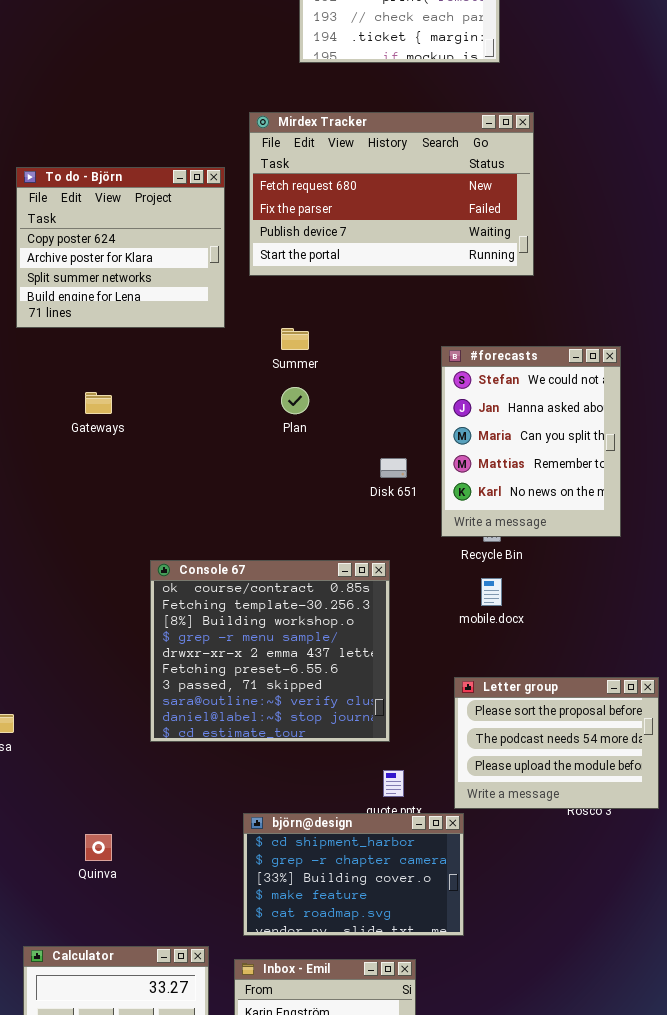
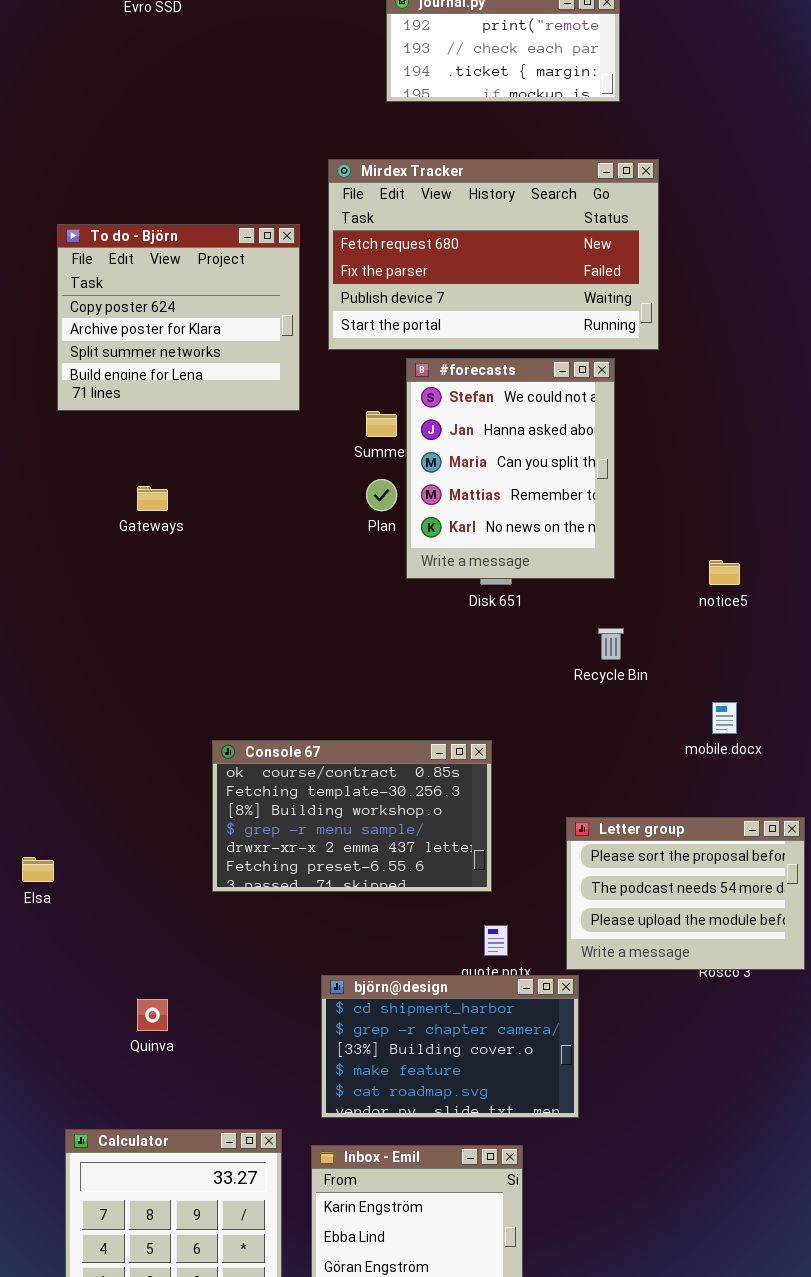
#forecasts: [441,346,621,537] -> [406,358,615,579], moved
Console 67: [150,560,390,742] -> [212,740,492,892], resized
mobile.docx: [481,578,502,606] -> [712,702,737,734], moved

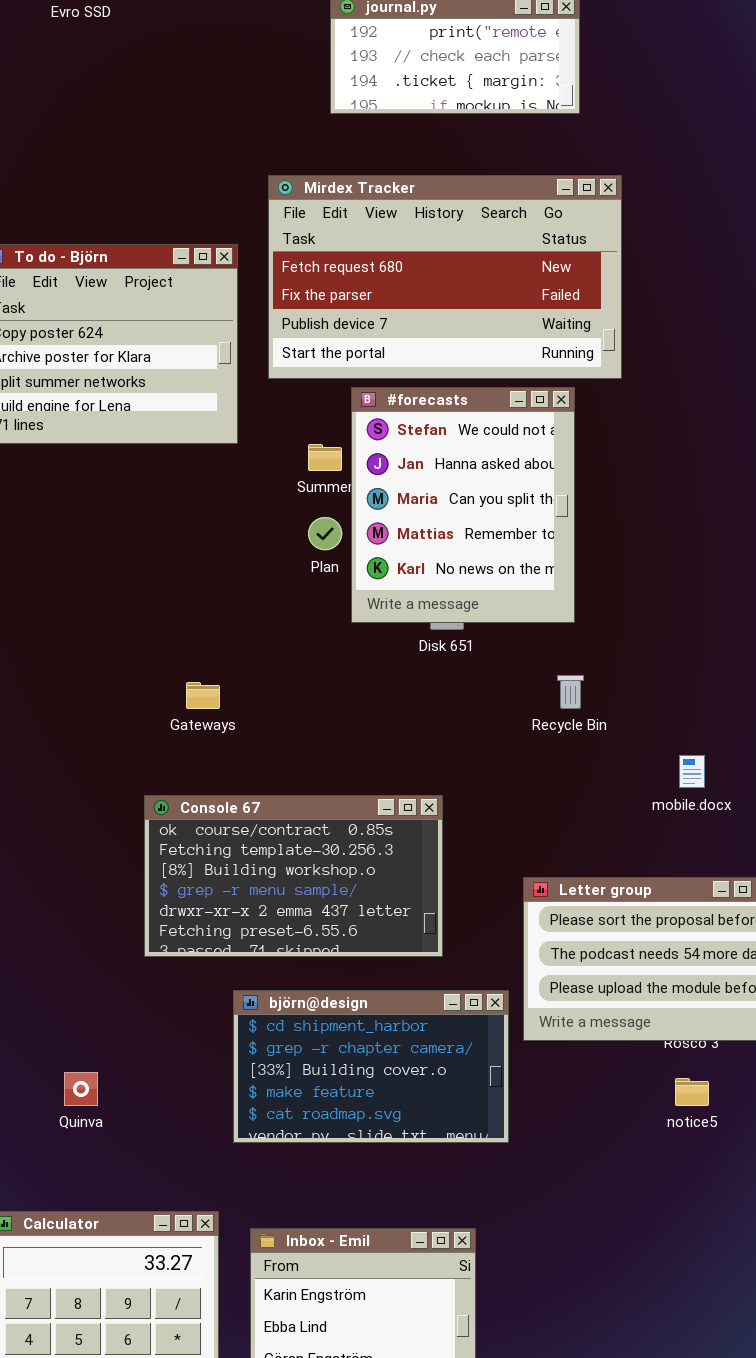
Gateways: [137,486,168,511] -> [186,682,220,709], moved
notice5: [709,560,740,585] -> [675,1078,709,1106], moved
björn@design: [321,975,579,1118] -> [233,990,509,1143], moved

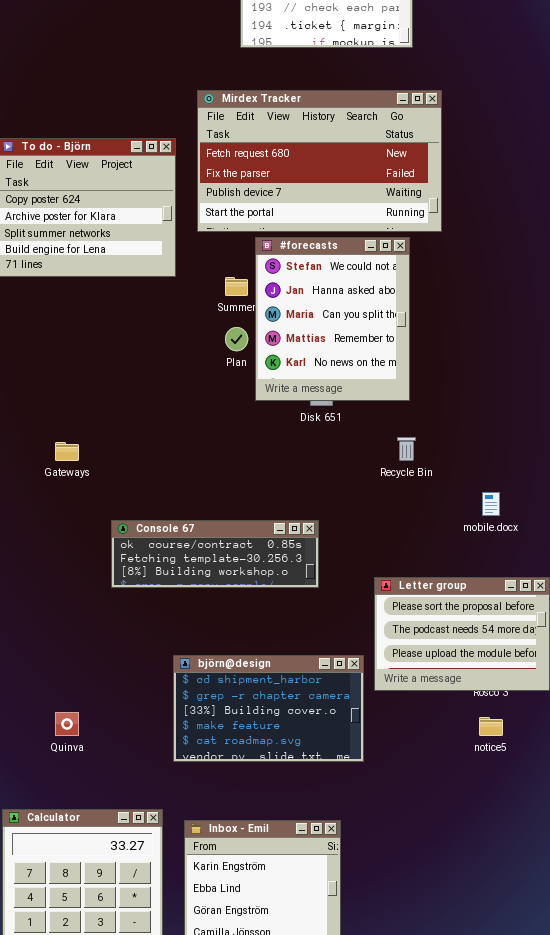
Gateways: [186,682,220,709] -> [55,442,79,461], moved
Console 67: [144,795,443,957] -> [111,520,319,588], resized

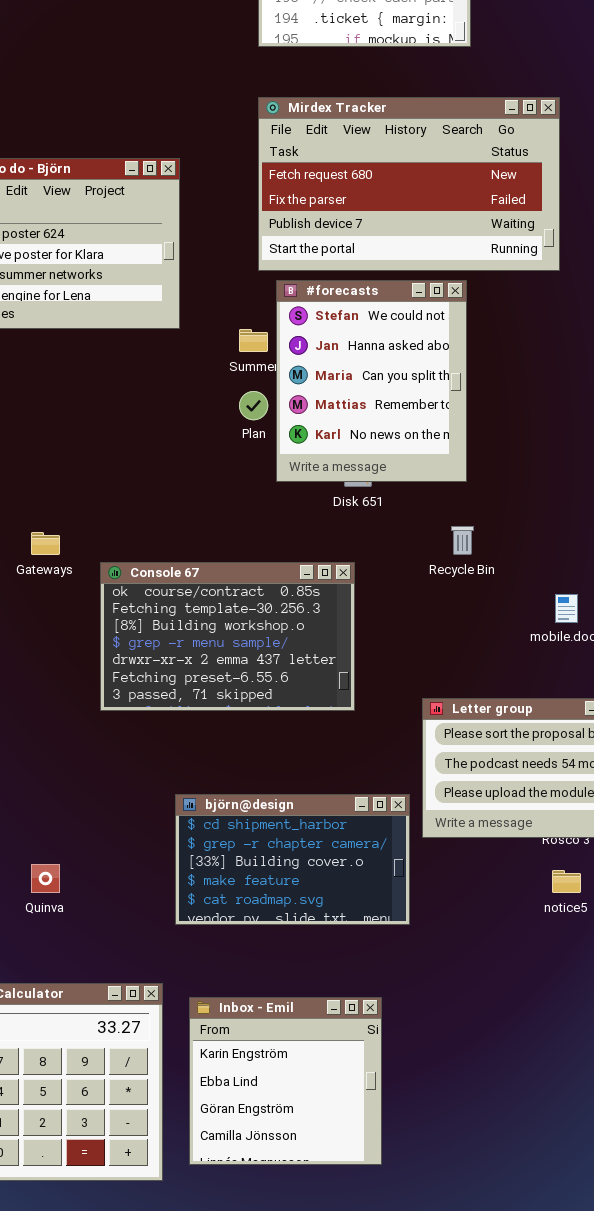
Mirdex Tracker: [197,90,442,232] -> [258,97,560,271], moved
Console 67: [111,520,319,588] -> [100,562,355,711], resized

